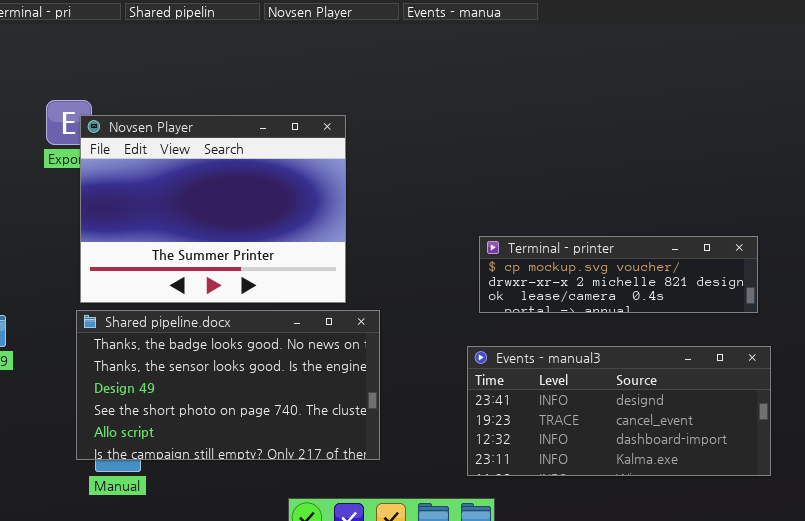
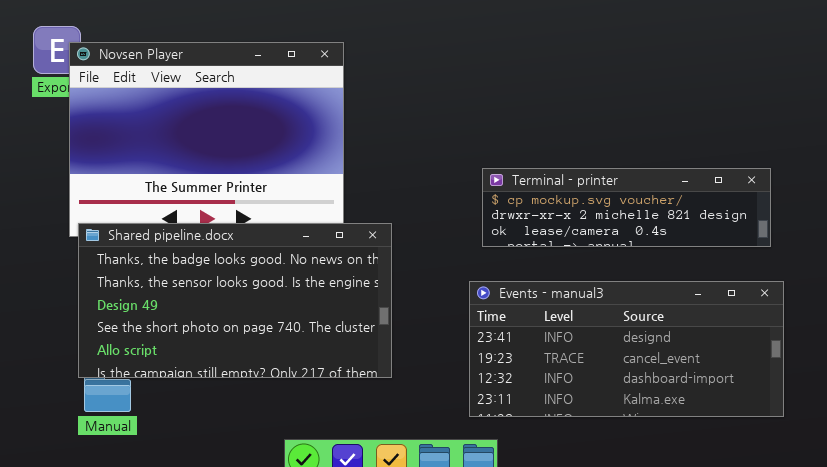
Shared pipeline.docx: [76,310,380,460] -> [78,223,392,378], moved

